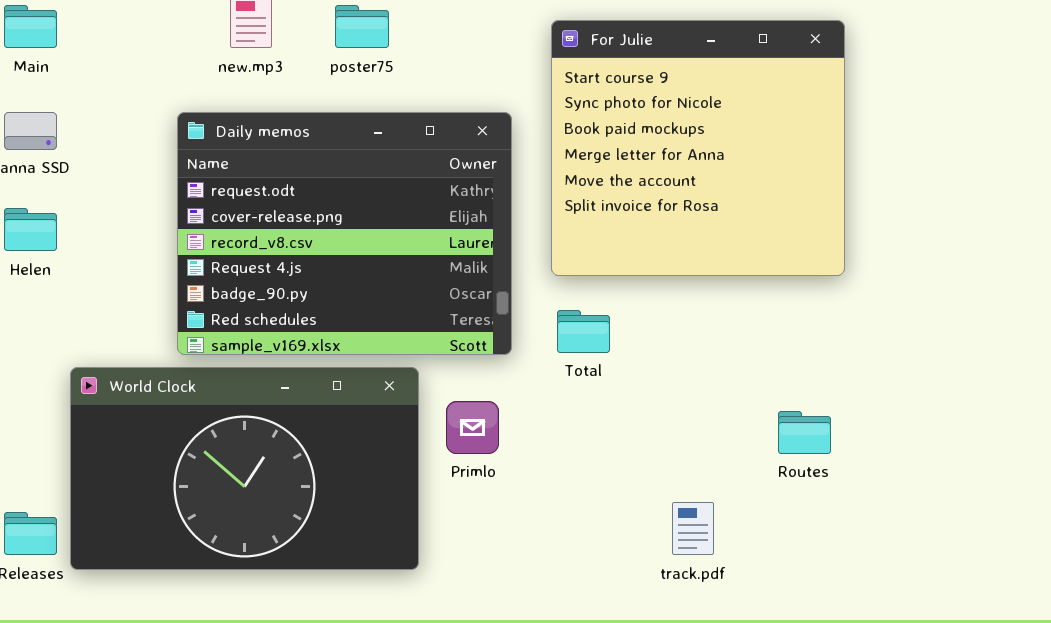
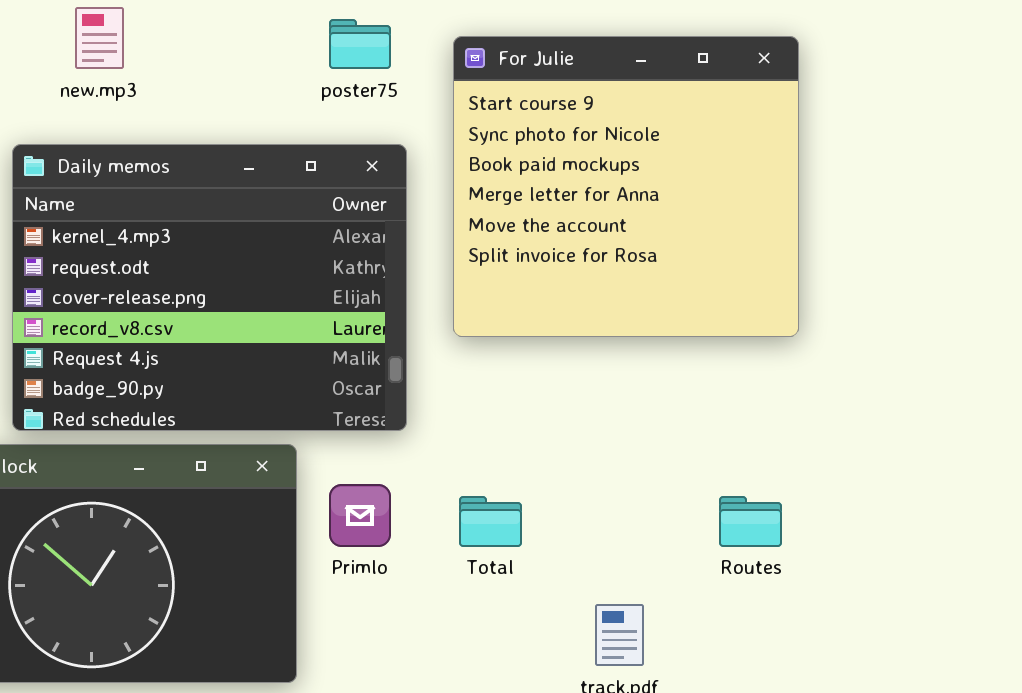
poster75: [335,5,389,48] -> [329,19,391,69], moved
Daily memos: [177,112,512,355] -> [12,144,407,431], scrolled up 1 row
Total: [557,310,610,353] -> [459,496,522,547], moved

